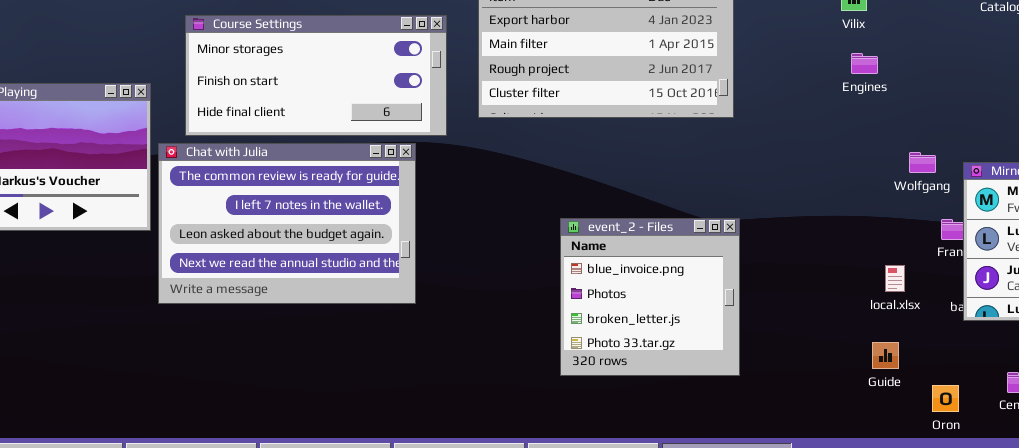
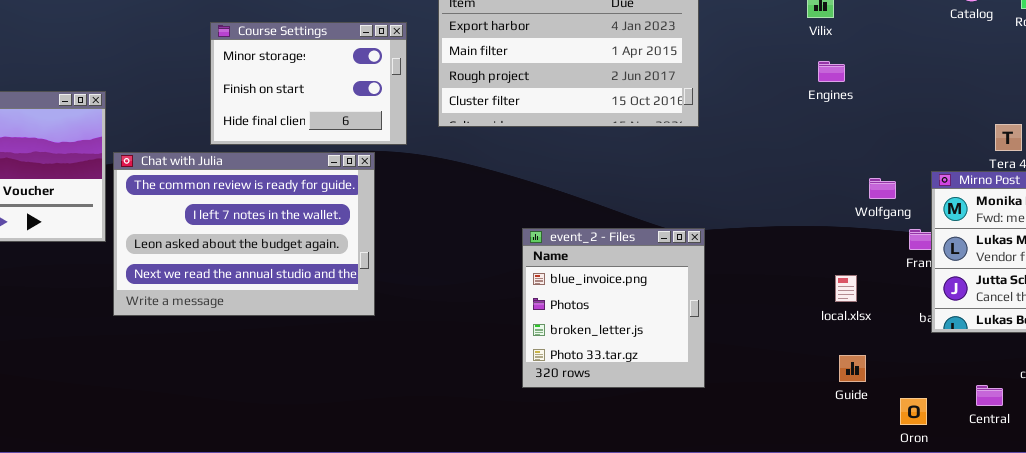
Course Settings: [185,15,447,136] -> [210,22,407,145], resized
Wolfgang: [909,152,936,173] -> [869,178,896,199], moved
local.xlsx: [885,265,905,292] -> [835,275,857,302], moved

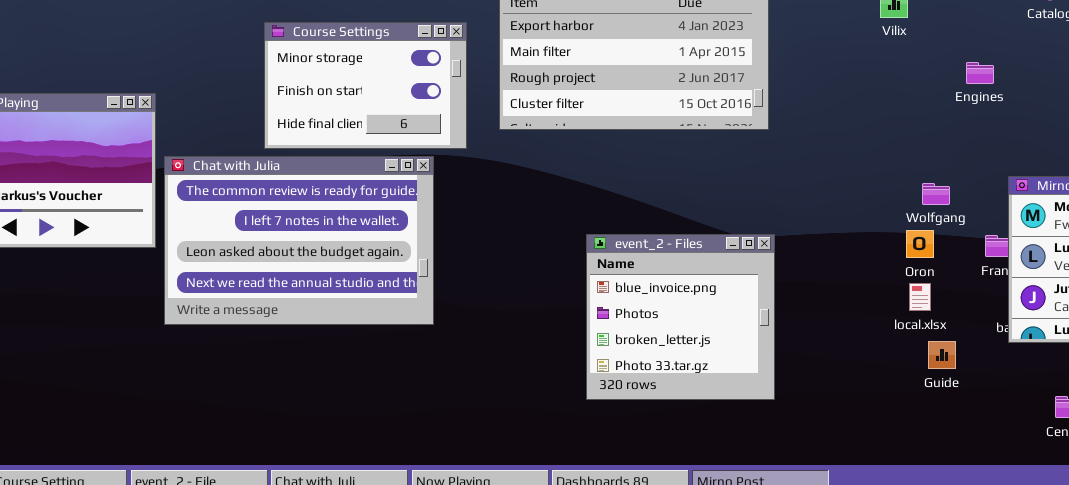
Engines: [818,61,845,82] -> [966,62,994,84], moved
Wolfgang: [869,178,896,199] -> [922,183,950,205], moved
Guide: [839,355,866,382] -> [928,341,956,369], moved
Oron: [900,398,927,425] -> [906,230,934,258], moved

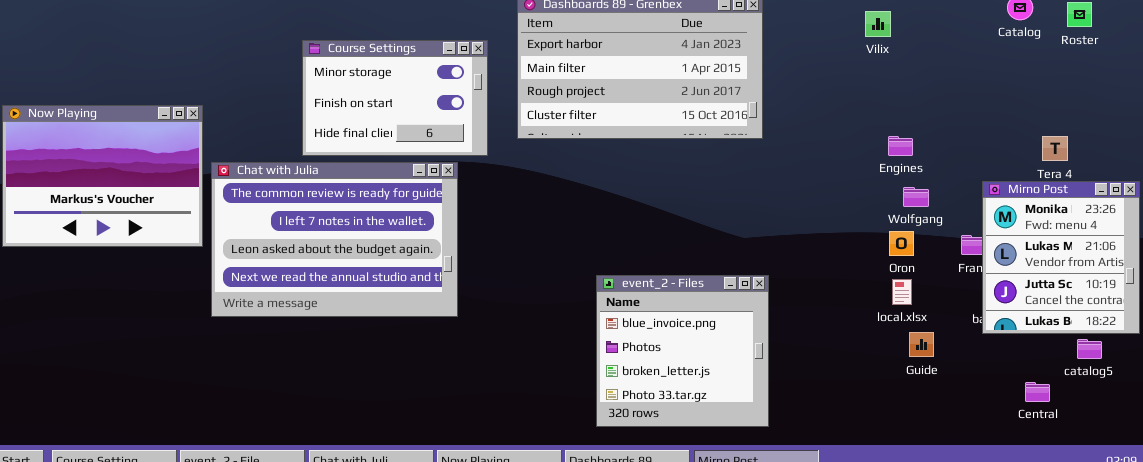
Engines: [966,62,994,84] -> [888,136,913,156], moved
event_2 - Files: [586,234,775,400] -> [596,275,769,427], moved

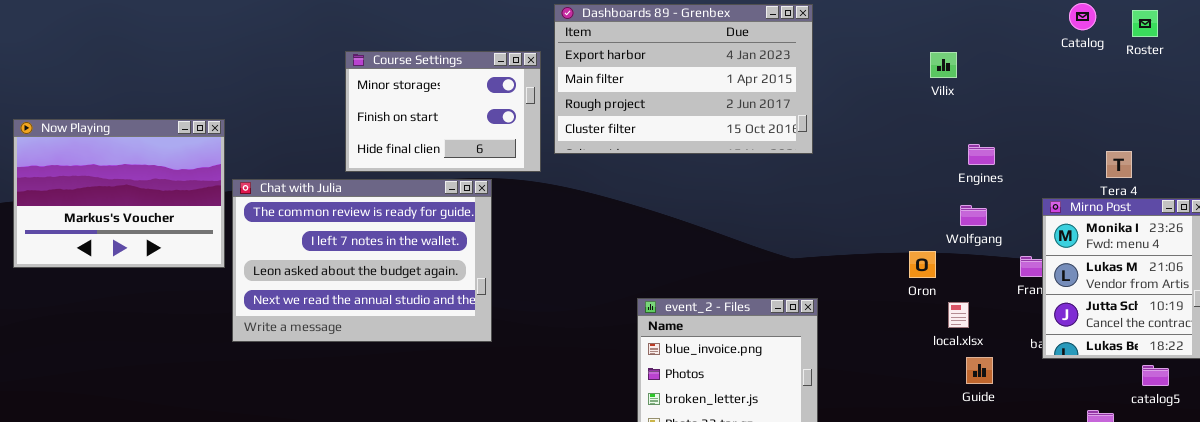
Vilix: [865,11,891,37] -> [930,52,957,78], moved
Course Settings: [302,40,488,156] -> [345,51,541,172], moved
Engines: [888,136,913,156] -> [968,144,995,165], moved
Oron: [889,231,914,256] -> [909,251,936,278], moved

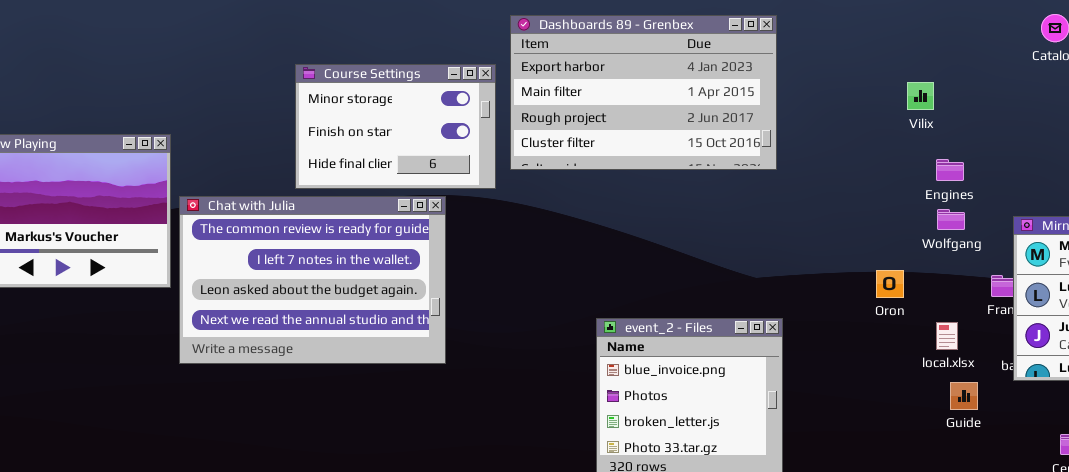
Vilix: [930,52,957,78] -> [907,82,934,110], moved
Wolfgang: [960,205,987,226] -> [937,209,965,230], moved
local.xlsx: [948,302,969,328] -> [936,322,958,350], moved
Guide: [966,357,993,384] -> [950,382,978,410], moved

